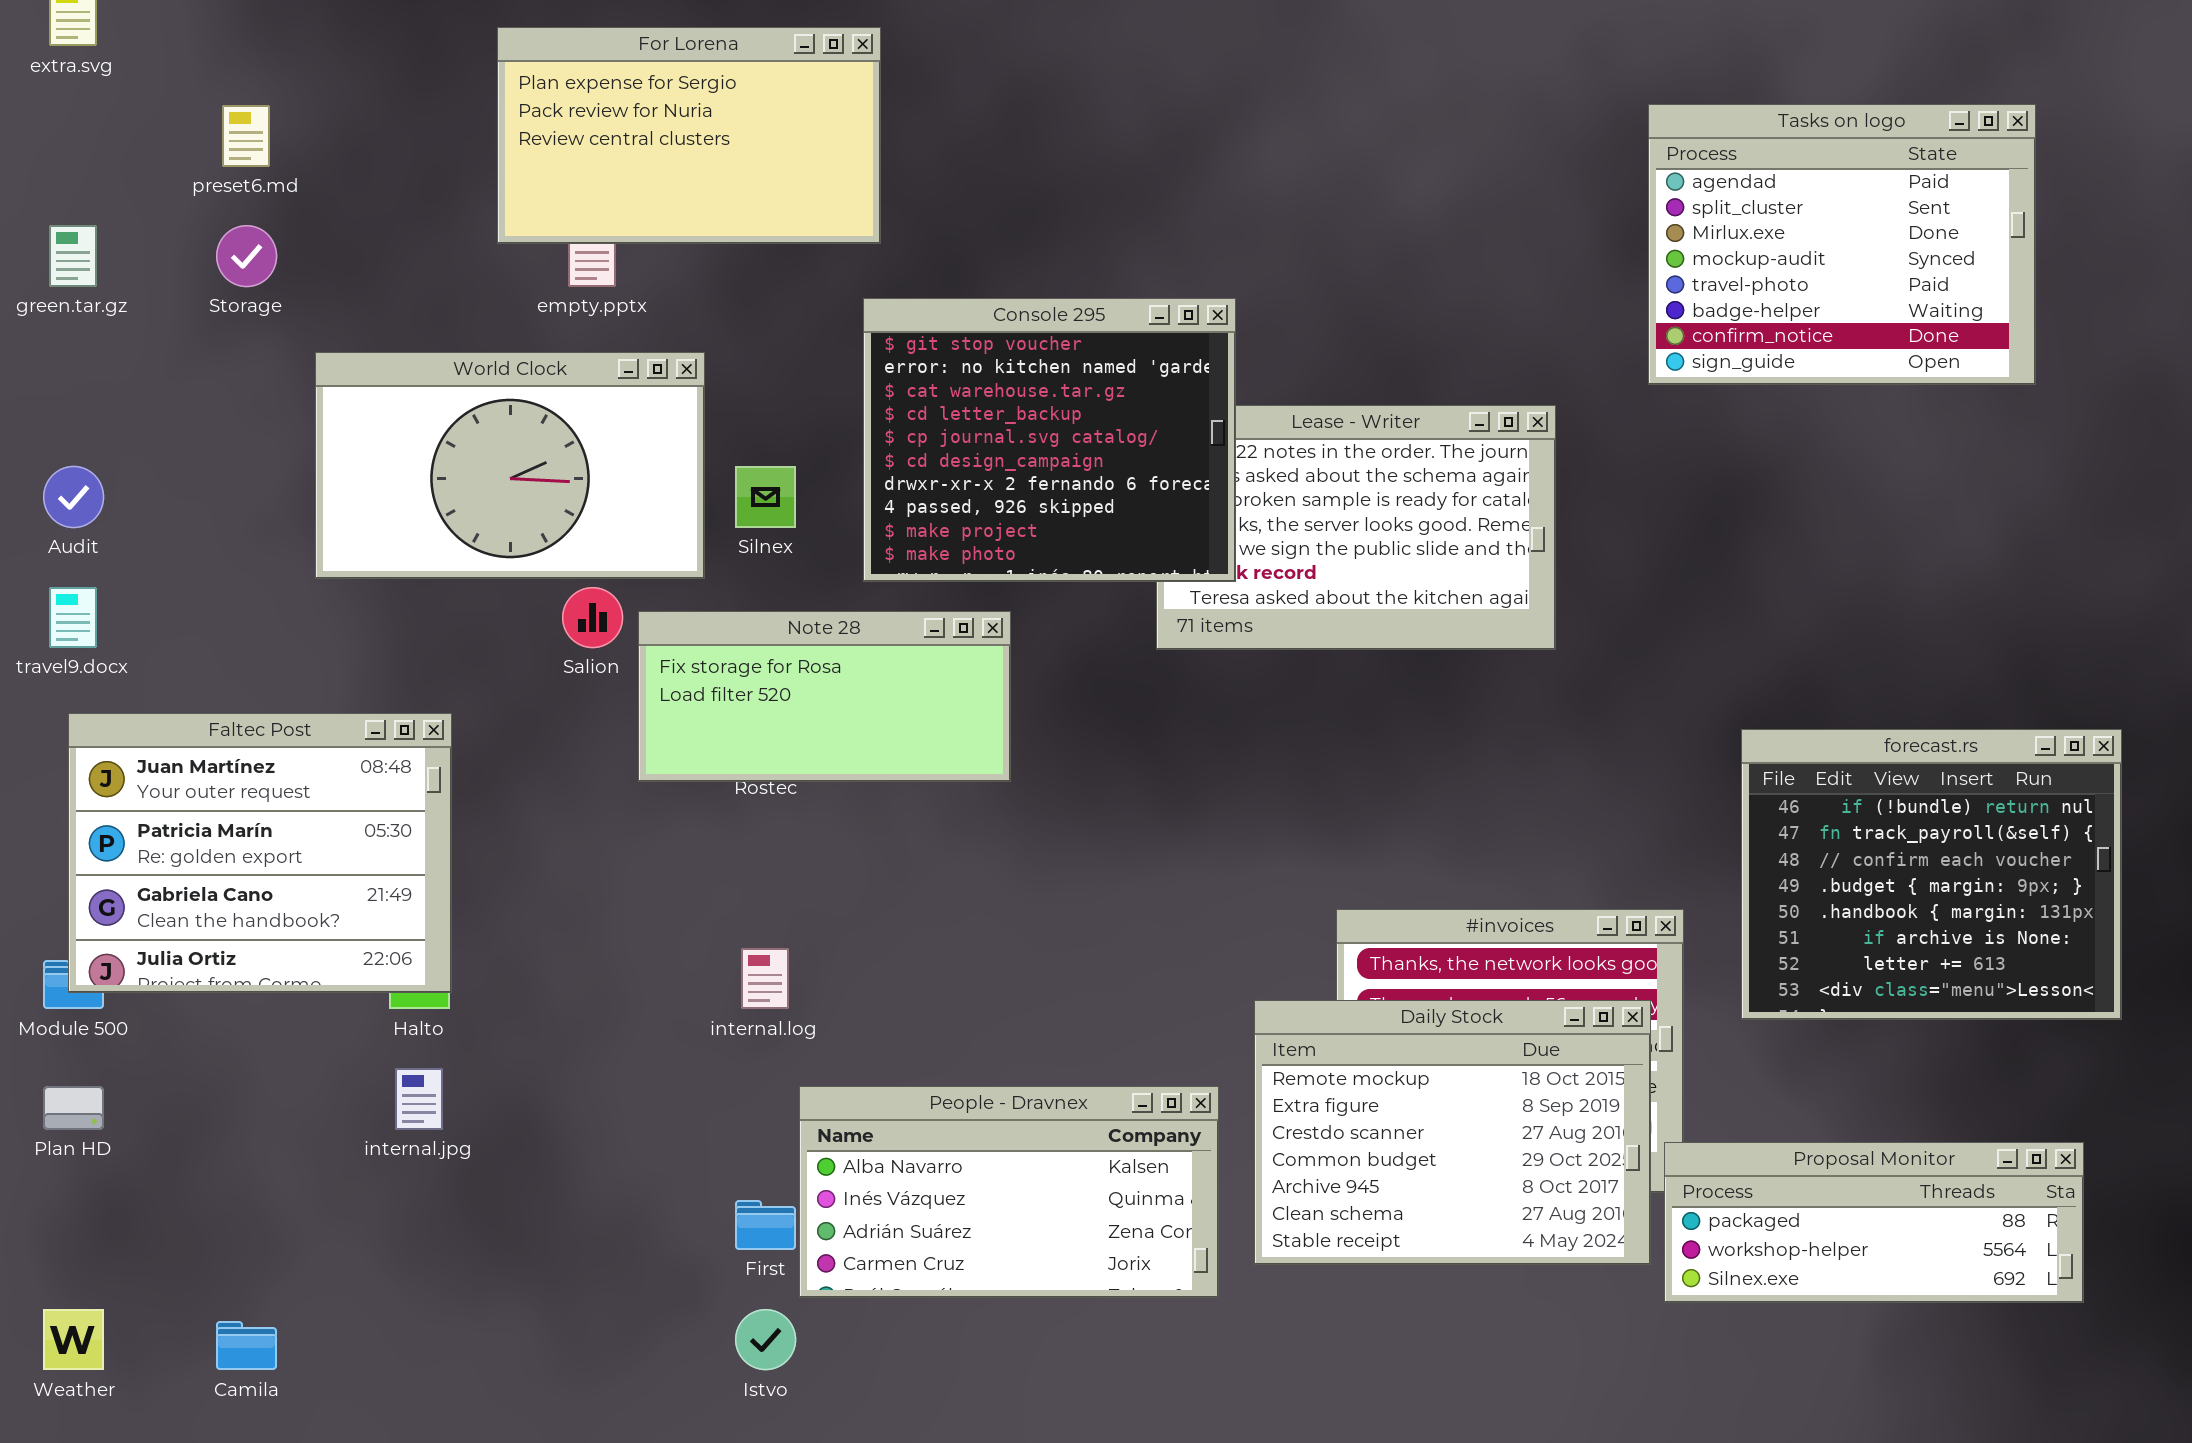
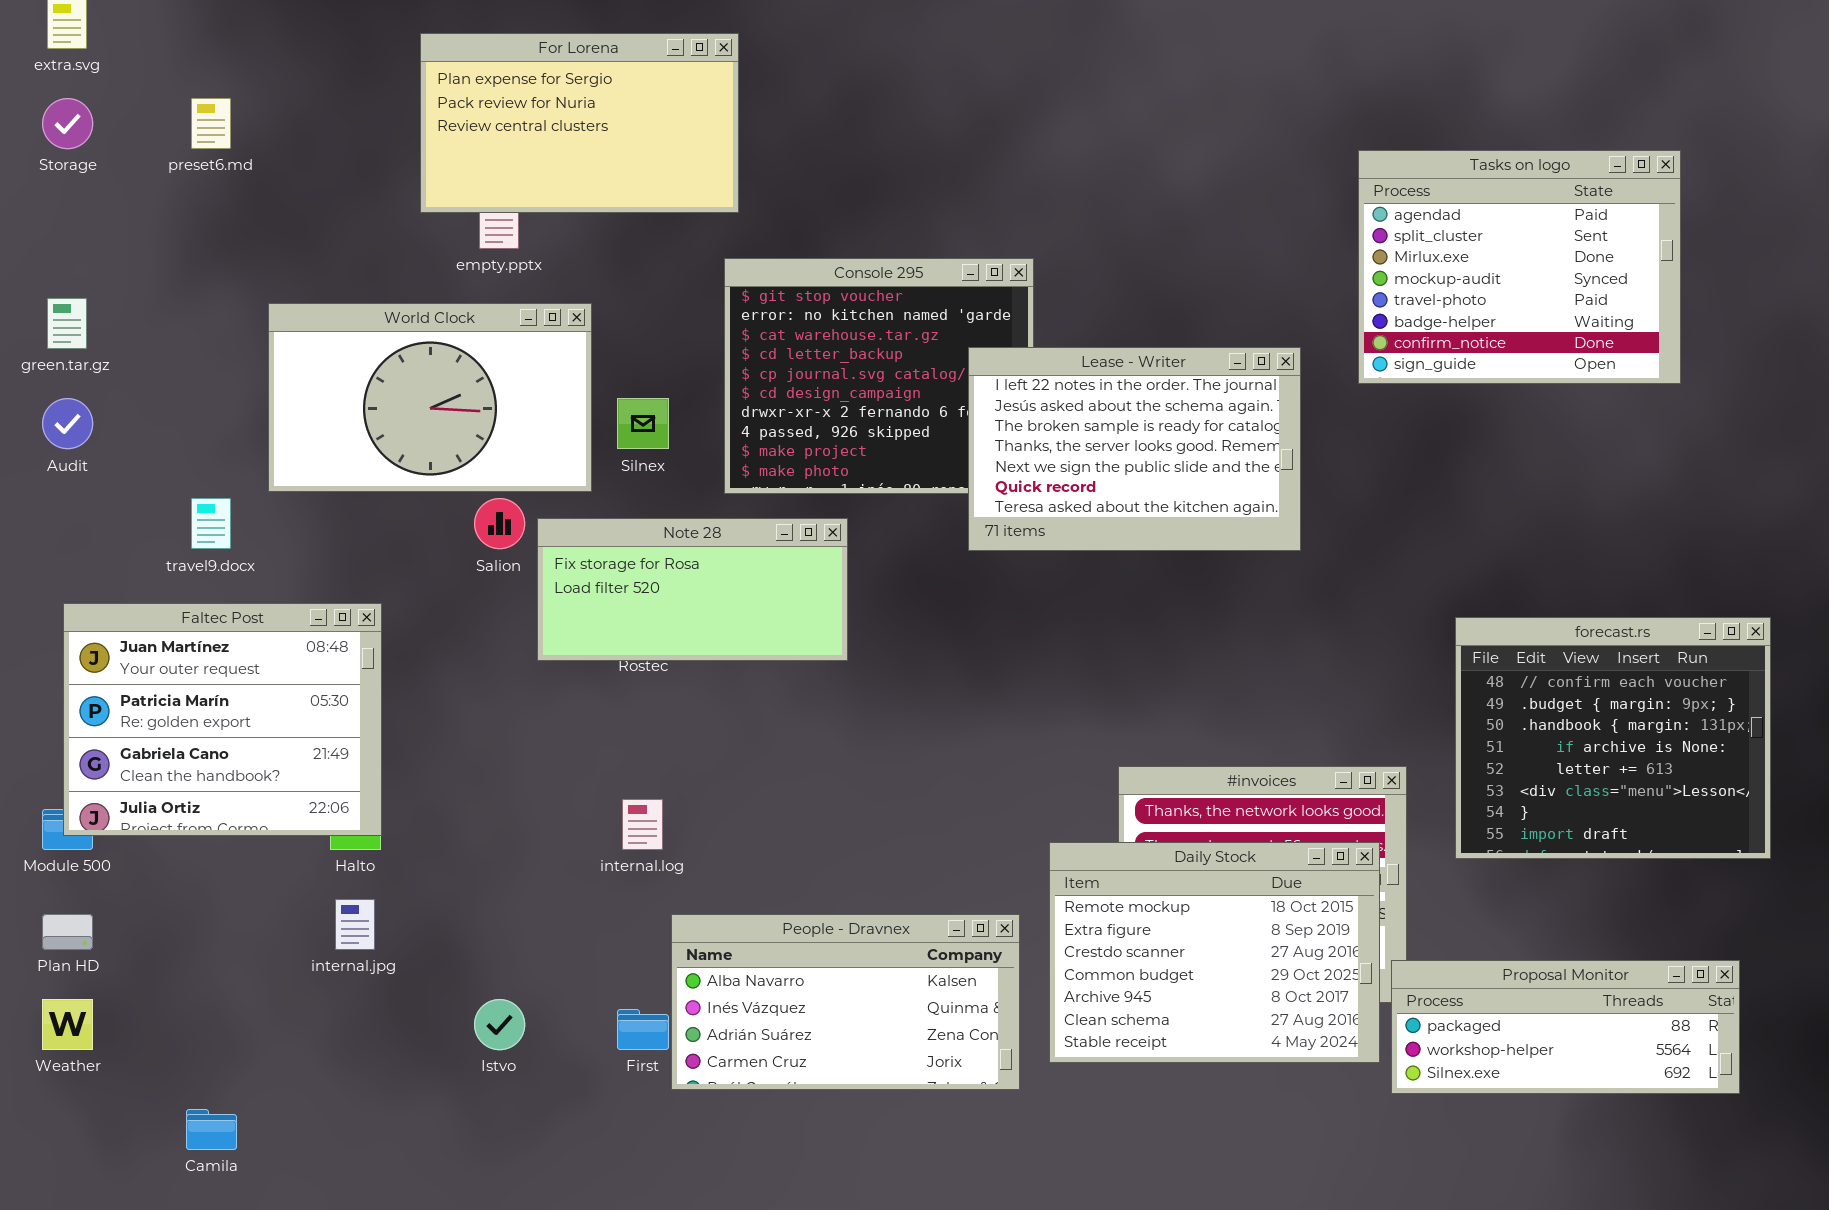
Tasks on logo: [1648,104,2036,385] -> [1358,150,1681,384], moved
green.tar.gz: [49,225,97,287] -> [47,298,87,349], moved
Storage: [216,225,277,287] -> [42,98,93,149], moved
Lease - Writer: [1156,405,1556,650] -> [968,347,1301,551], raised
travel9.docx: [49,587,97,648] -> [191,498,231,549], moved
forecast.rs: [1741,729,2122,1020] -> [1455,617,1771,859], scrolled down 2 rows
Weather: [43,1309,104,1370] -> [42,999,93,1050], moved
Istvo: [735,1309,796,1370] -> [474,999,525,1050], moved

